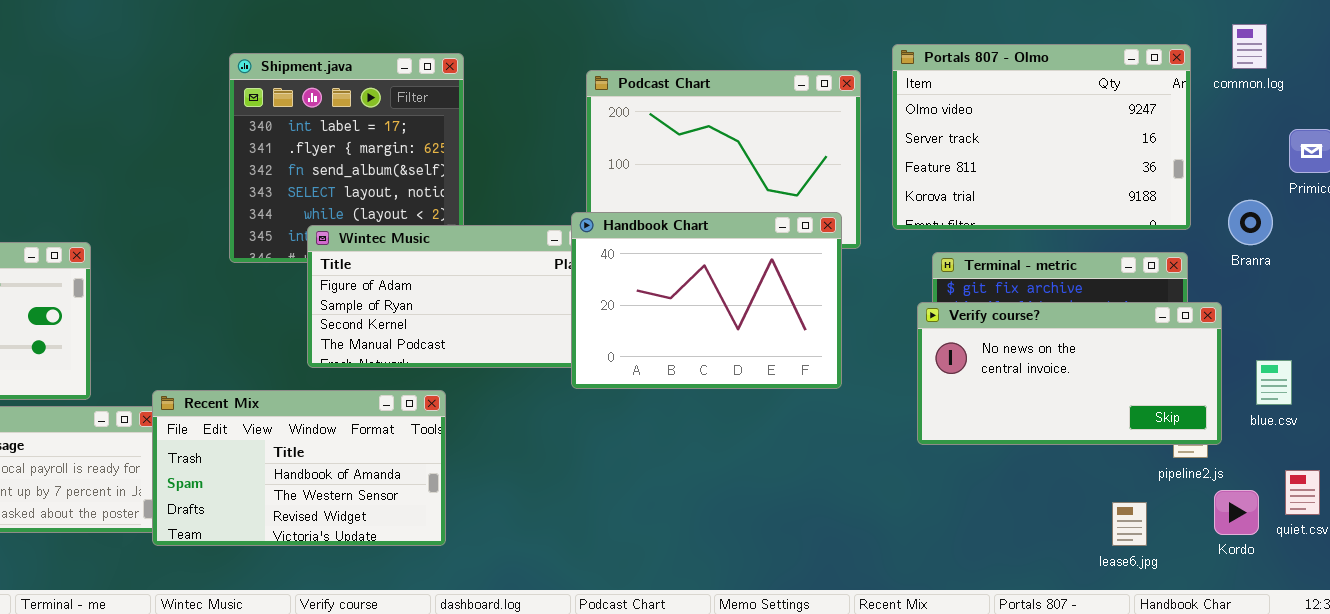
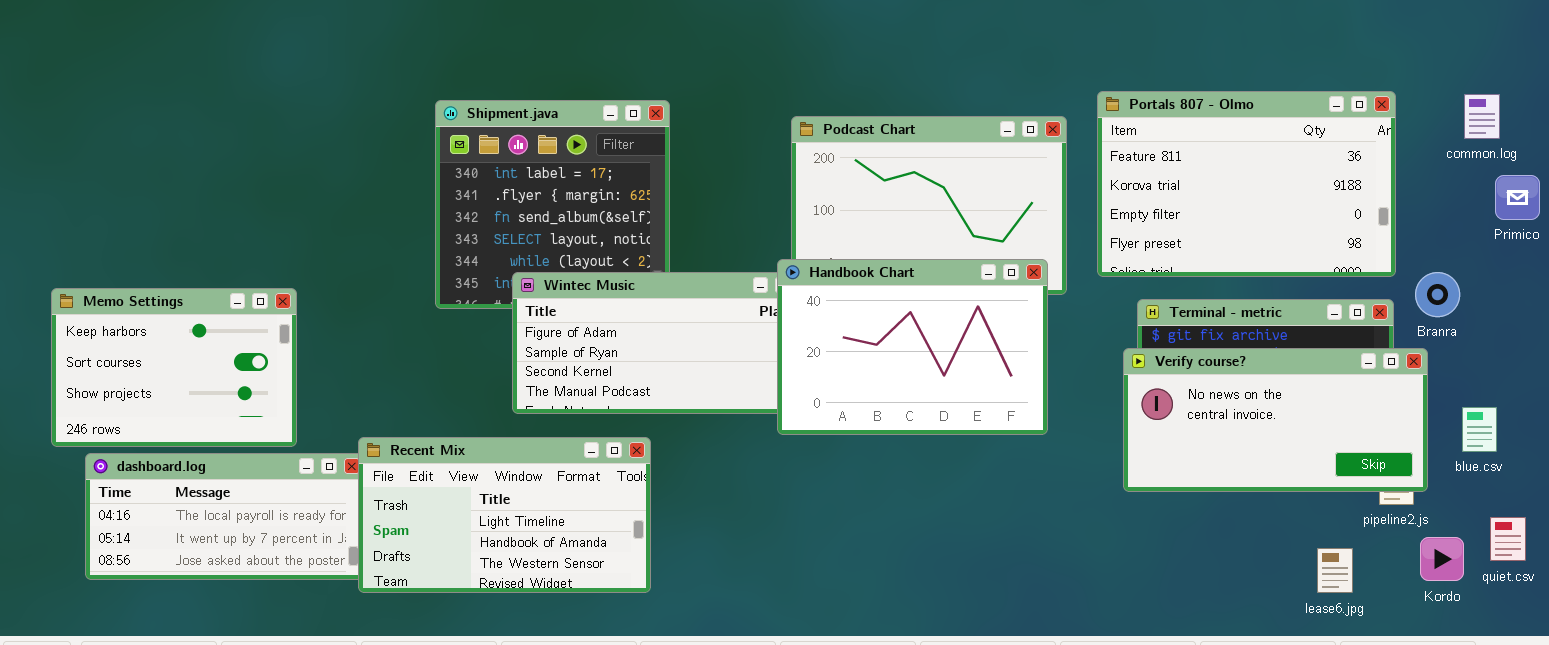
common.log: [1232,24,1267,69] -> [1464,94,1500,139], moved
Portals 807 - Olmo: [892,44,1191,230] -> [1097,91,1396,277], scrolled down 2 rows
Branra: [1228,200,1273,245] -> [1415,272,1460,317], moved
Recent Mix: [152,390,446,546] -> [358,437,651,593], scrolled up 1 row

